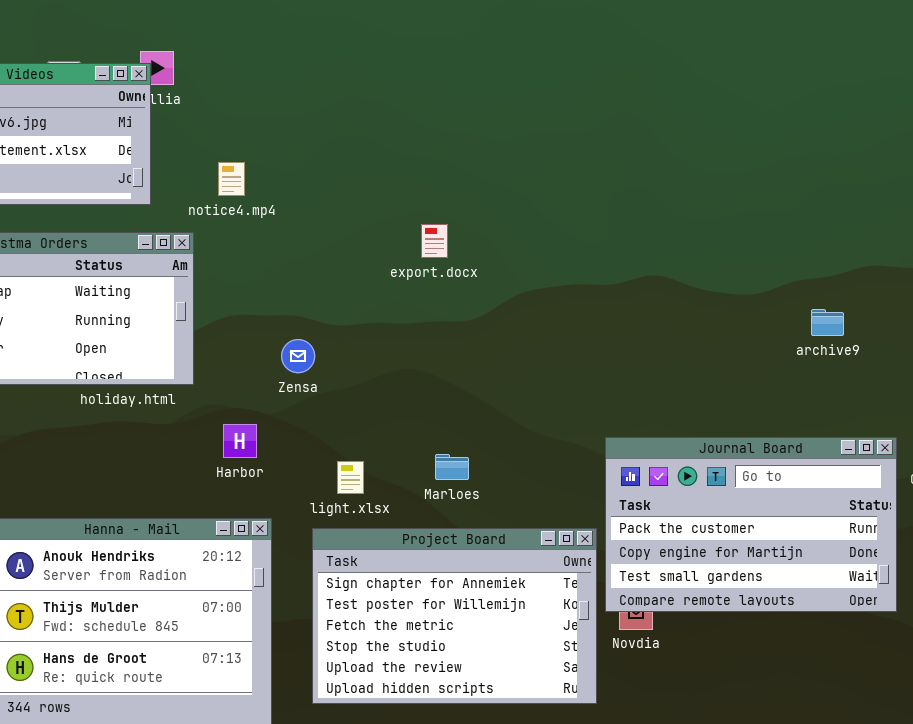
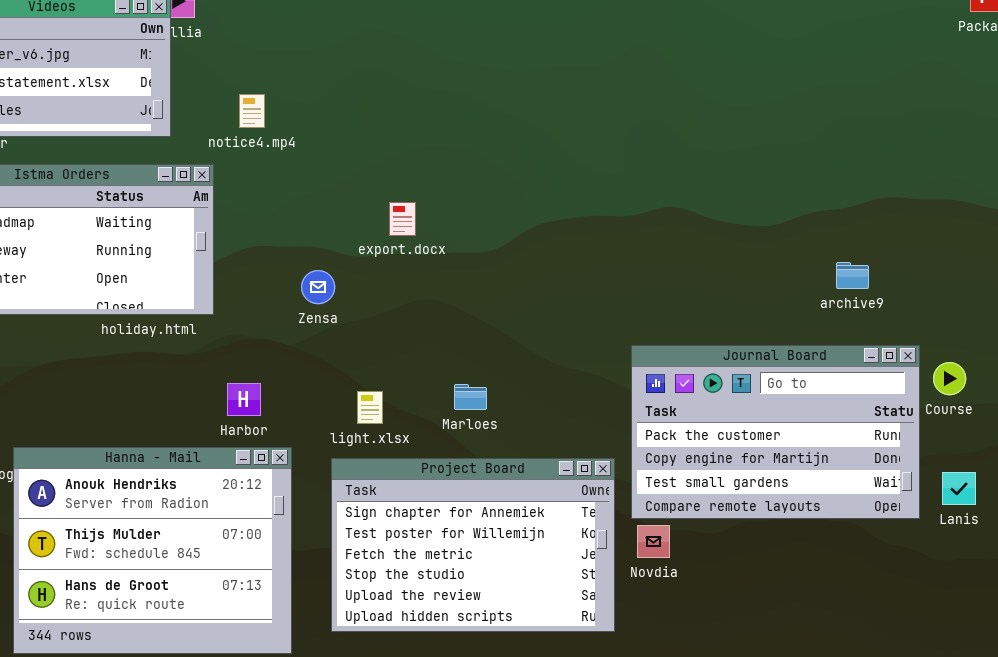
export.docx: [421,224,448,258] -> [389,202,416,236], moved
archive9: [811,309,844,336] -> [836,262,869,289], moved
Harbor: [223,424,257,458] -> [227,383,261,416], moved
Journal Board: [605,437,897,612] -> [631,345,920,519], moved

